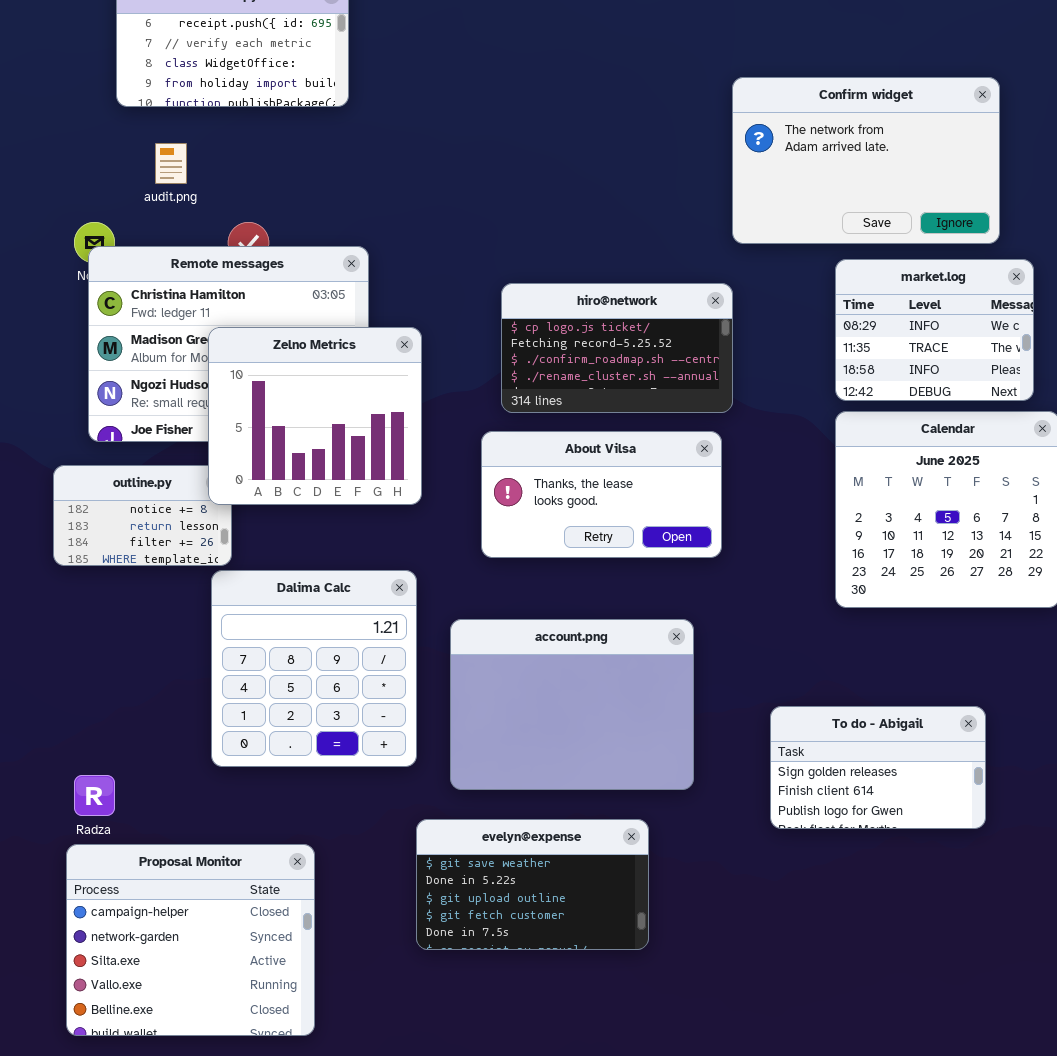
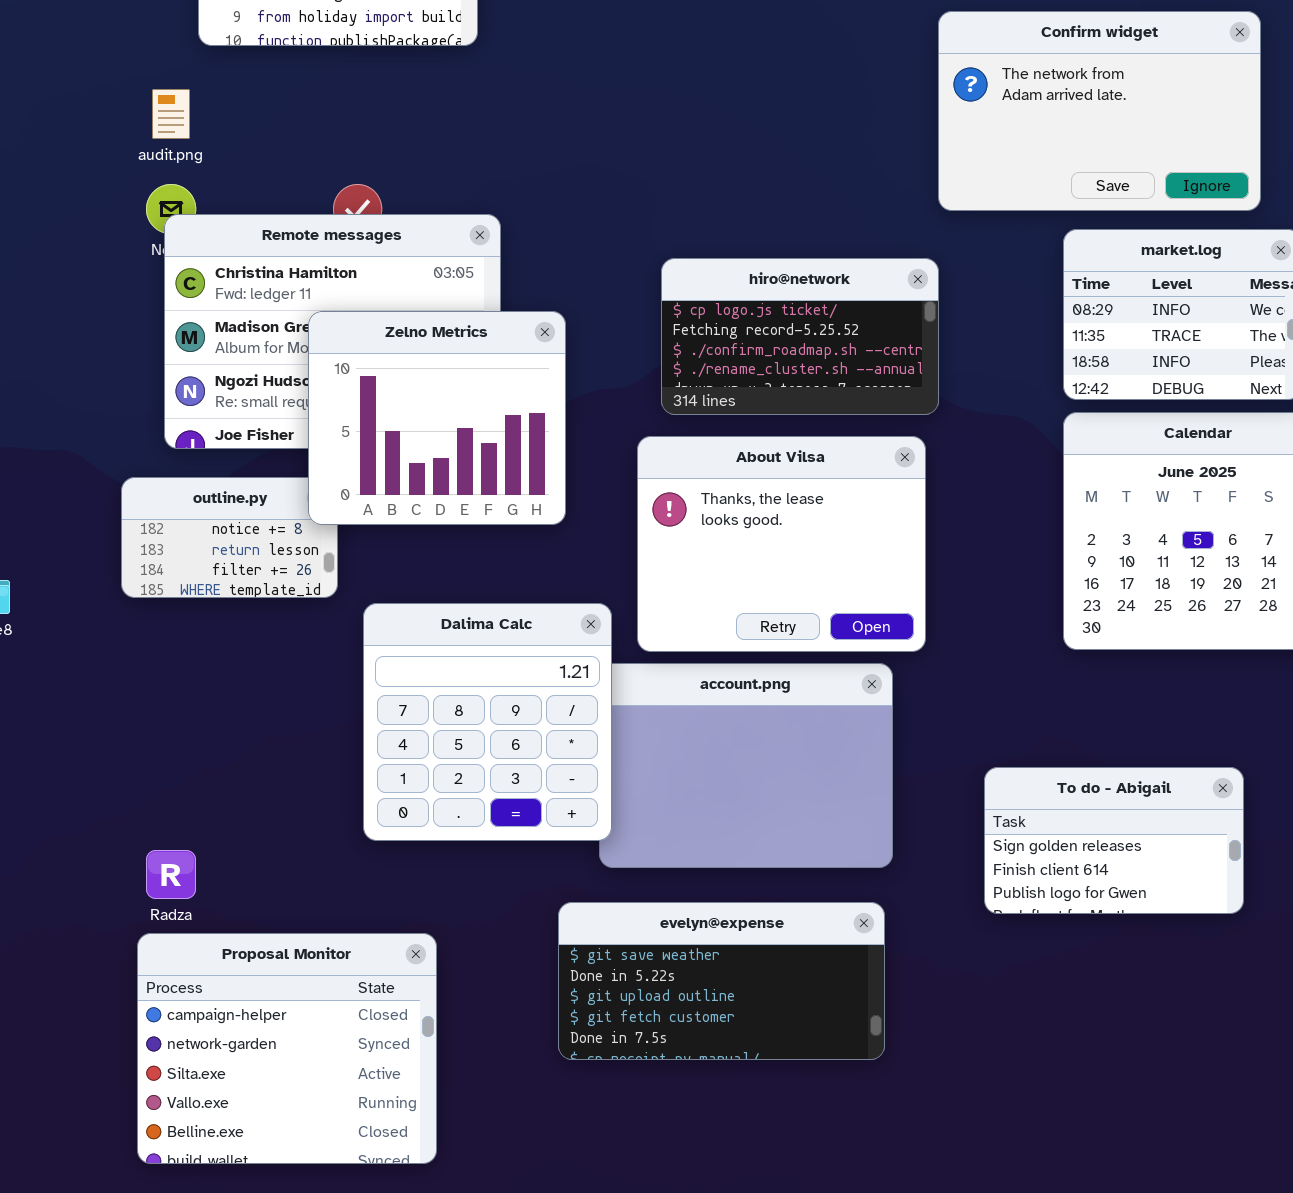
audit.png: [155,143,187,184] -> [152,89,190,139], moved
About Vilsa: [481,431,722,558] -> [637,436,926,652], resized
Dalima Calc: [211,570,417,767] -> [363,603,612,841], moved
evelyn@expense: [416,819,649,950] -> [558,902,885,1060], resized

